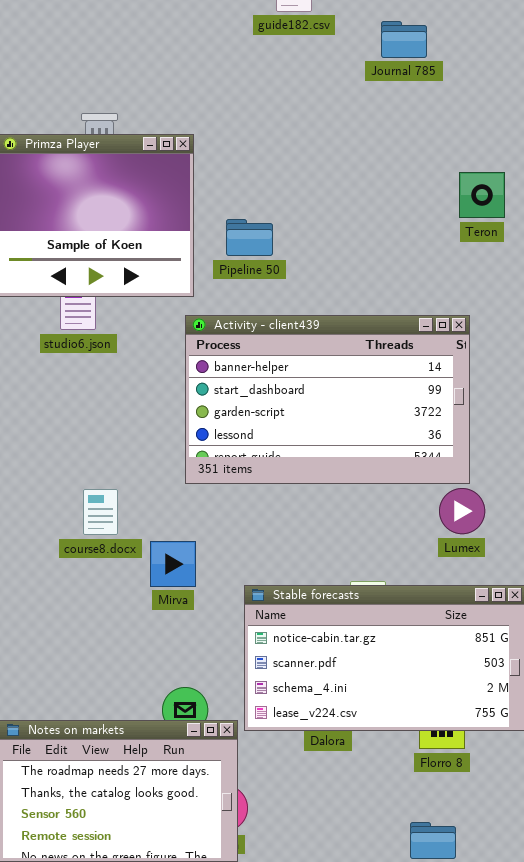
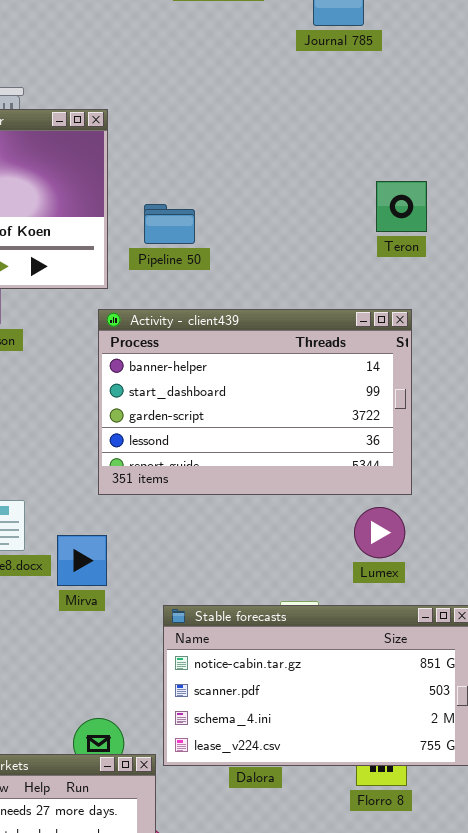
Teron: [459,172,505,218] -> [376,181,427,232], moved
Lumex: [439,488,485,534] -> [354,507,405,558], moved
Mirva: [150,541,196,587] -> [57,535,107,586], moved

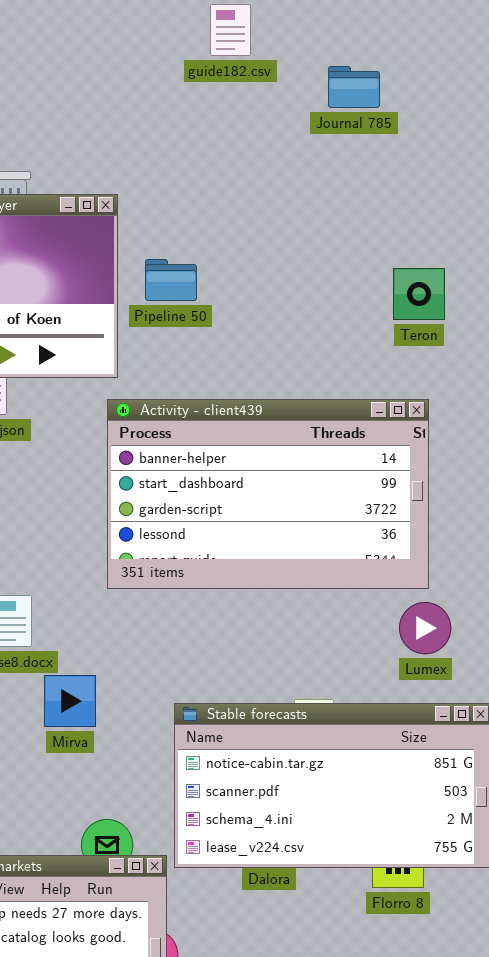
Pipeline 50: [144,204,195,244] -> [145,259,197,301], moved
Lumex: [354,507,405,558] -> [399,602,451,654], moved
Mirva: [57,535,107,586] -> [44,675,96,727], moved

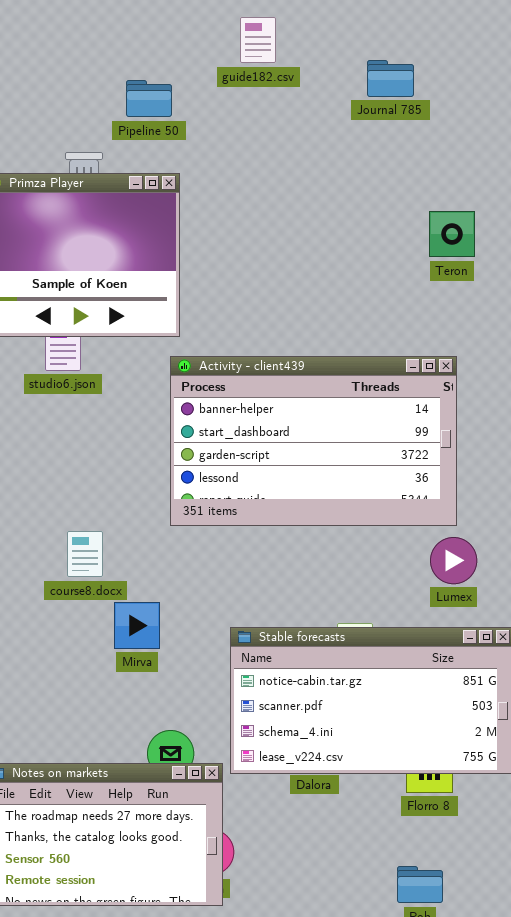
guide182.csv: [210,4,251,56] -> [240,17,276,63], moved
Pipeline 50: [145,259,197,301] -> [126,80,172,117], moved
Teron: [393,268,445,320] -> [429,211,475,257], moved

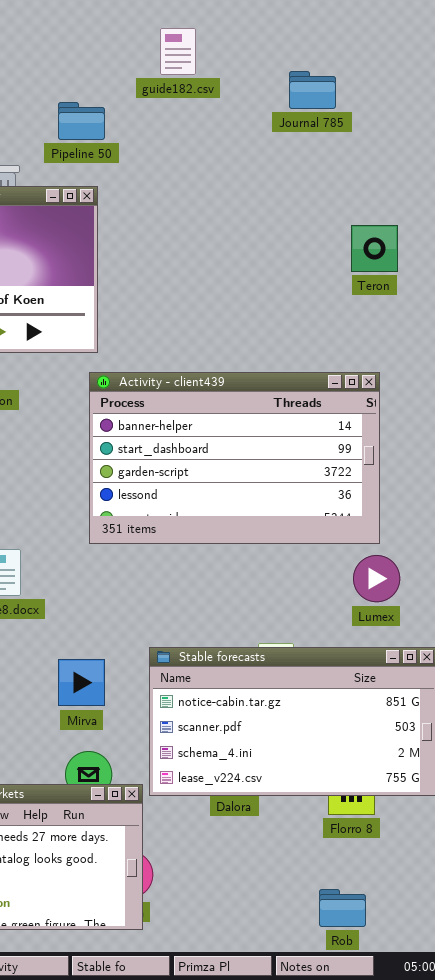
Pipeline 50: [126,80,172,117] -> [58,102,105,140], moved
Mirva: [114,602,160,649] -> [58,659,105,706], moved

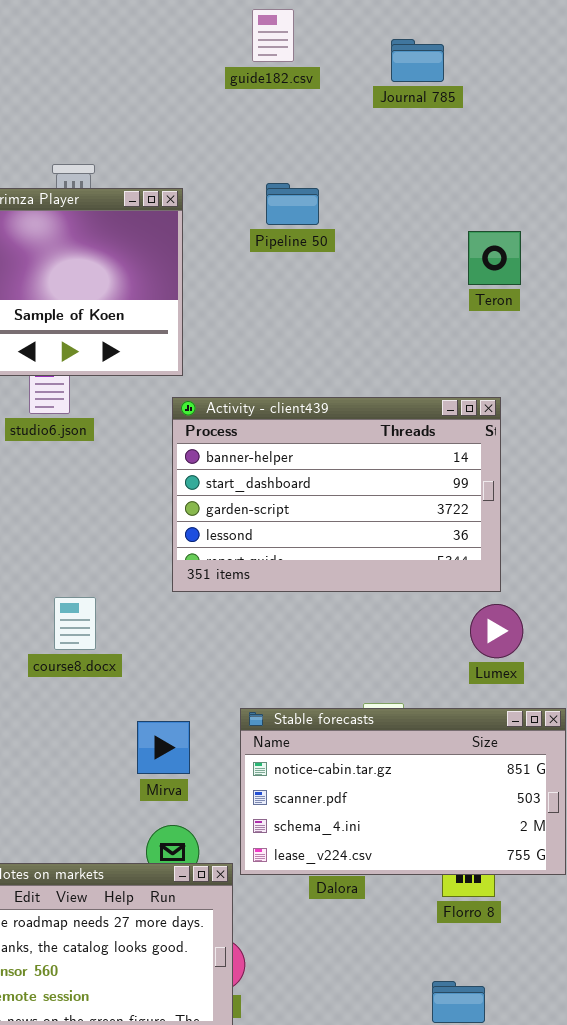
Journal 785: [289,71,336,109] -> [391,39,444,82], moved
Pipeline 50: [58,102,105,140] -> [266,183,319,225], moved

